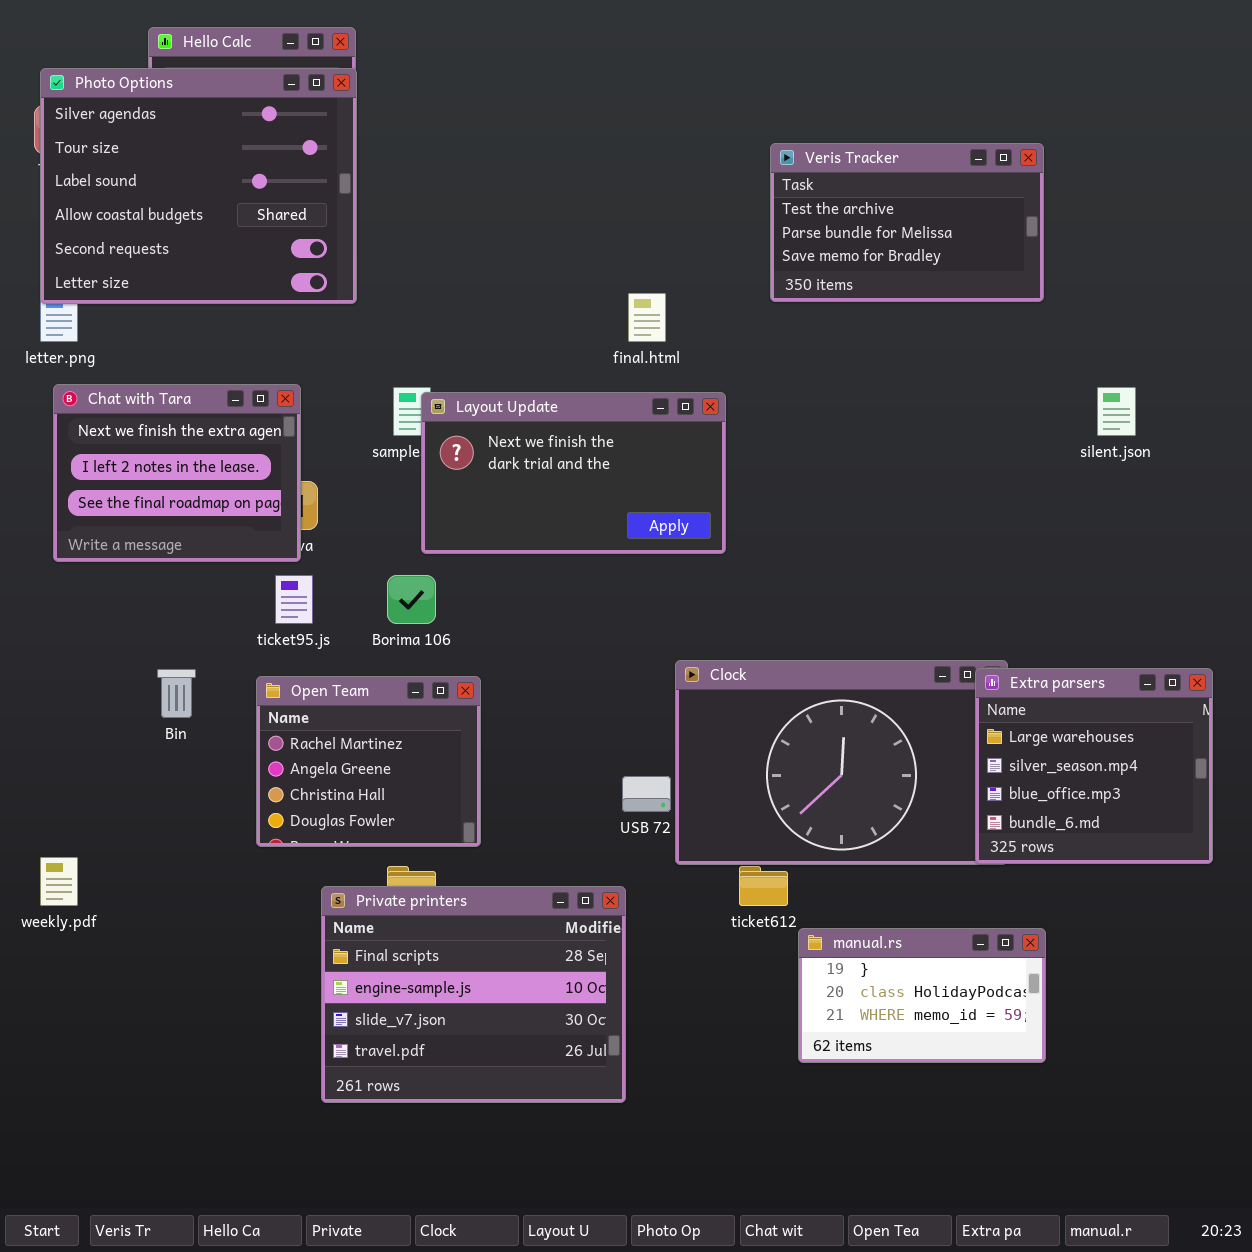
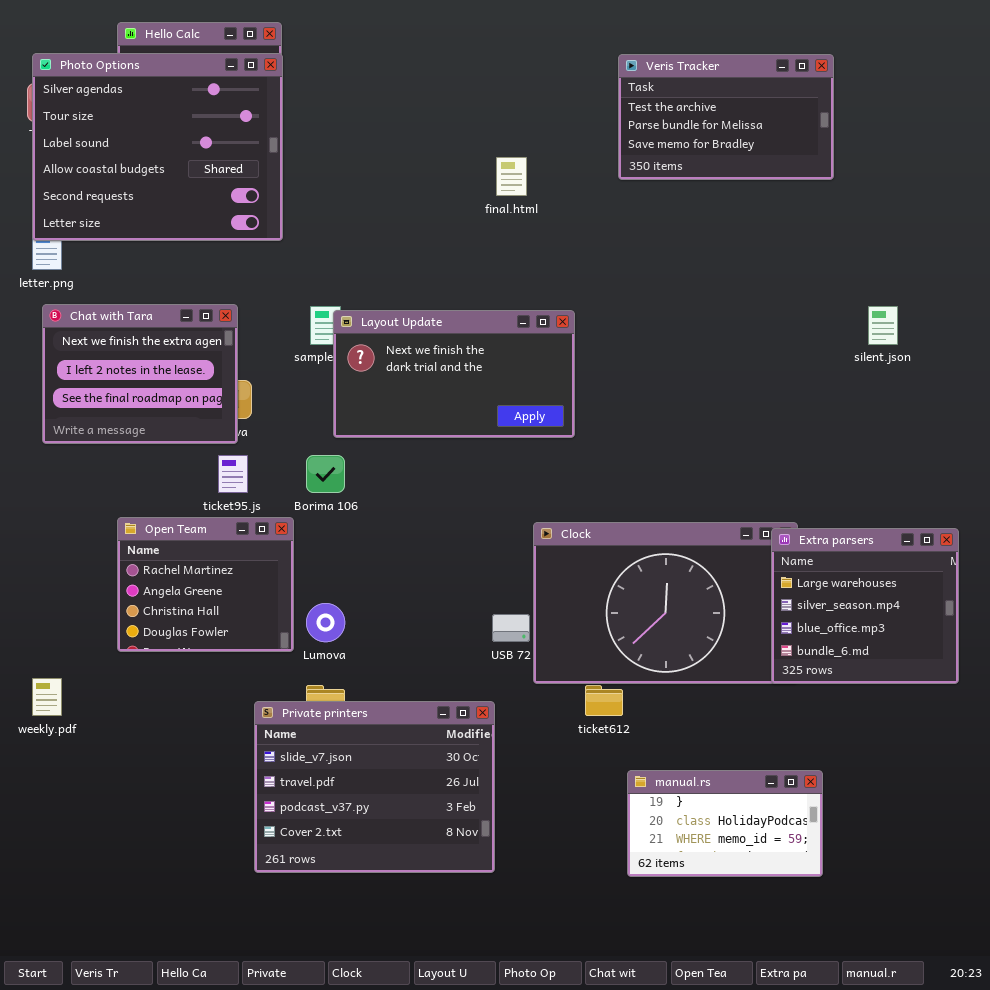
Veris Tracker: [770,143,1044,302] -> [618,54,834,180], moved
final.html: [628,293,666,342] -> [496,157,527,196], moved
Open Team: [256,676,481,847] -> [117,517,294,652], moved
Private printers: [321,886,626,1103] -> [254,701,495,873], scrolled down 2 rows
manual.rs: [798,928,1046,1063] -> [627,770,823,877], moved

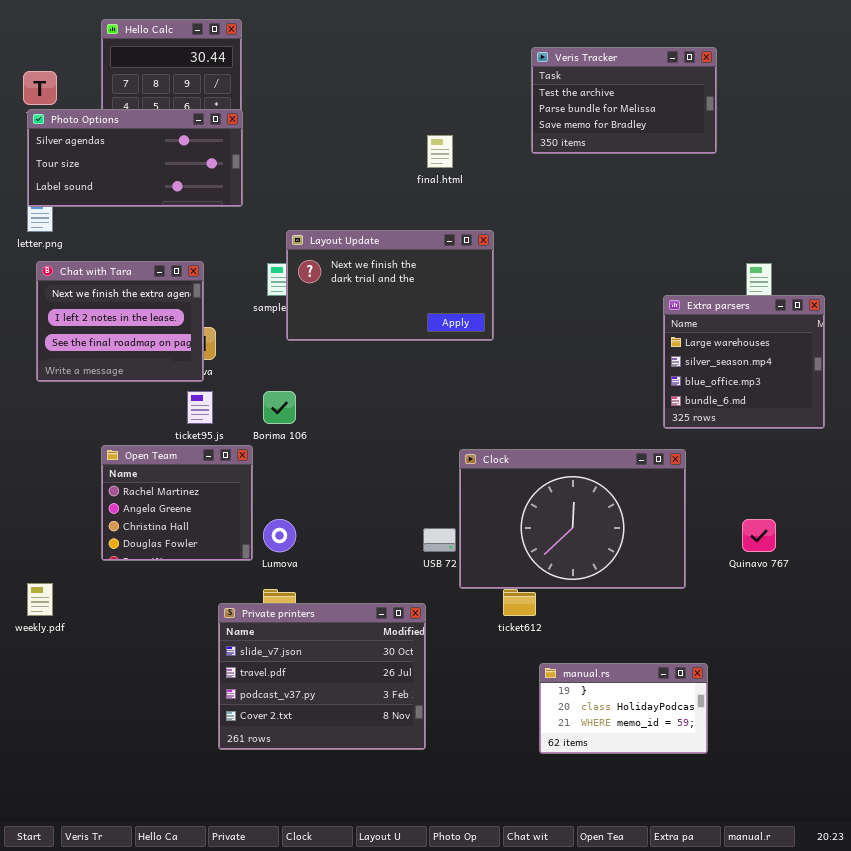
Photo Options: [32,53,283,241] -> [27,109,243,207], resized
Layout Update: [333,310,575,438] -> [286,230,494,341], moved
Extra parsers: [771,528,959,684] -> [663,295,825,429], moved

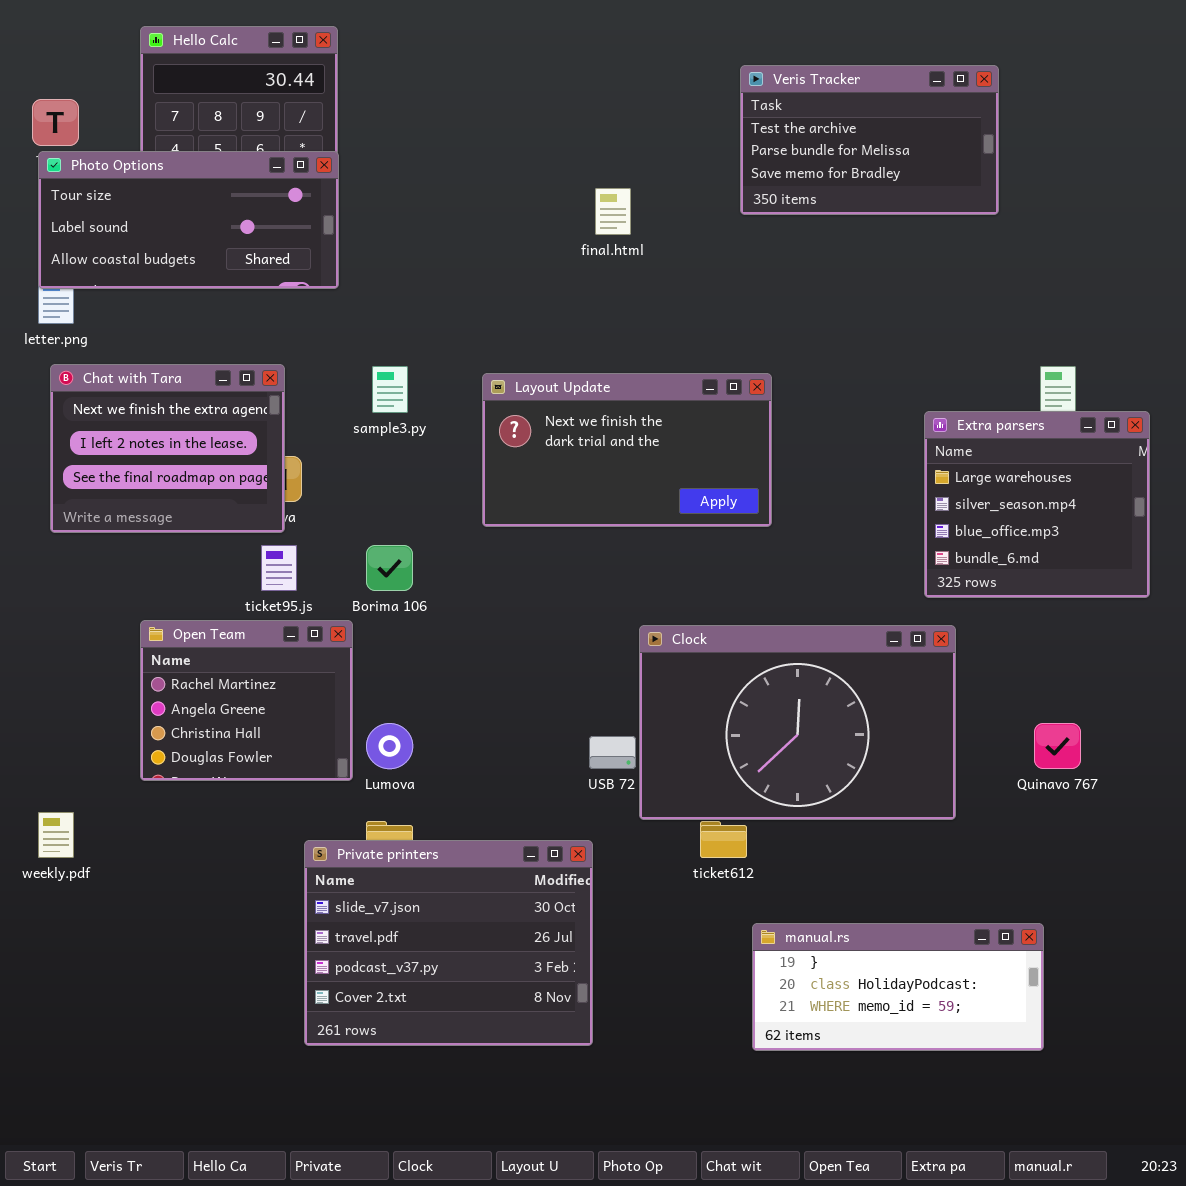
Photo Options: [27,109,243,207] -> [38,151,339,289], scrolled down 1 row
Layout Update: [286,230,494,341] -> [482,373,772,527], moved
manual.rs: [539,663,708,754] -> [752,923,1044,1051], resized

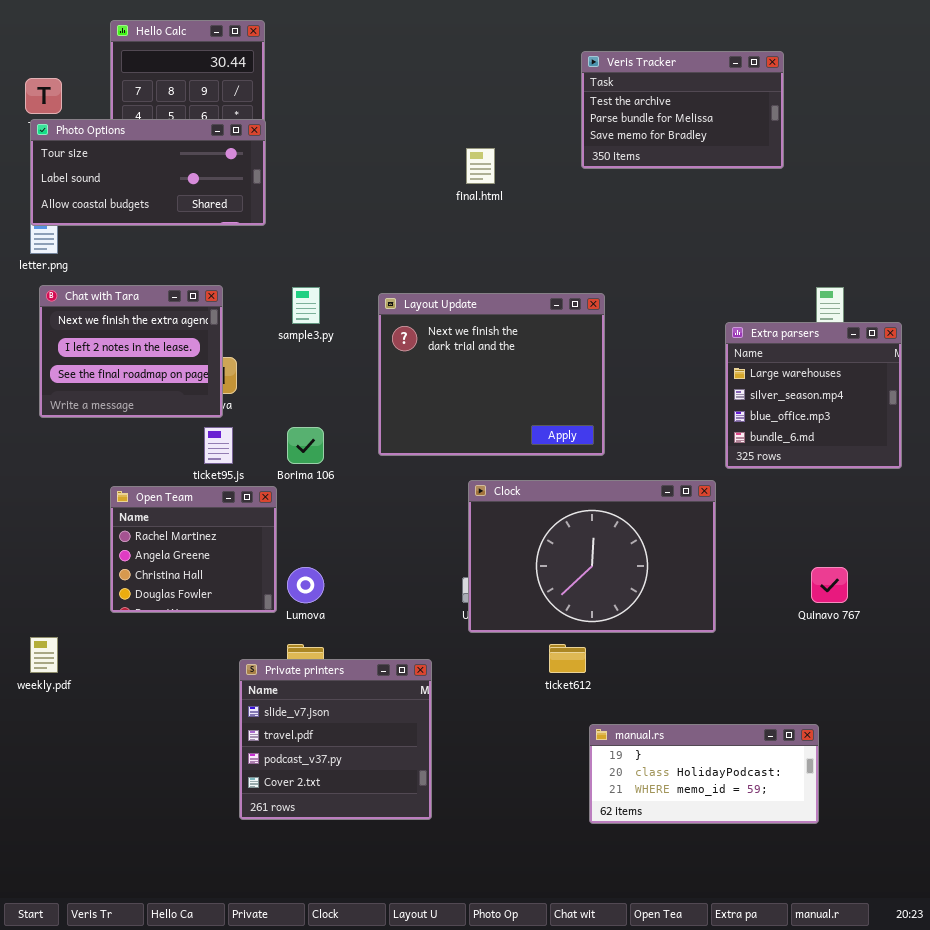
Layout Update: [482,373,772,527] -> [378,293,605,456], resized
Clock: [639,625,956,820] -> [468,480,716,633], moved
Private printers: [304,840,593,1046] -> [239,659,432,820], resized

